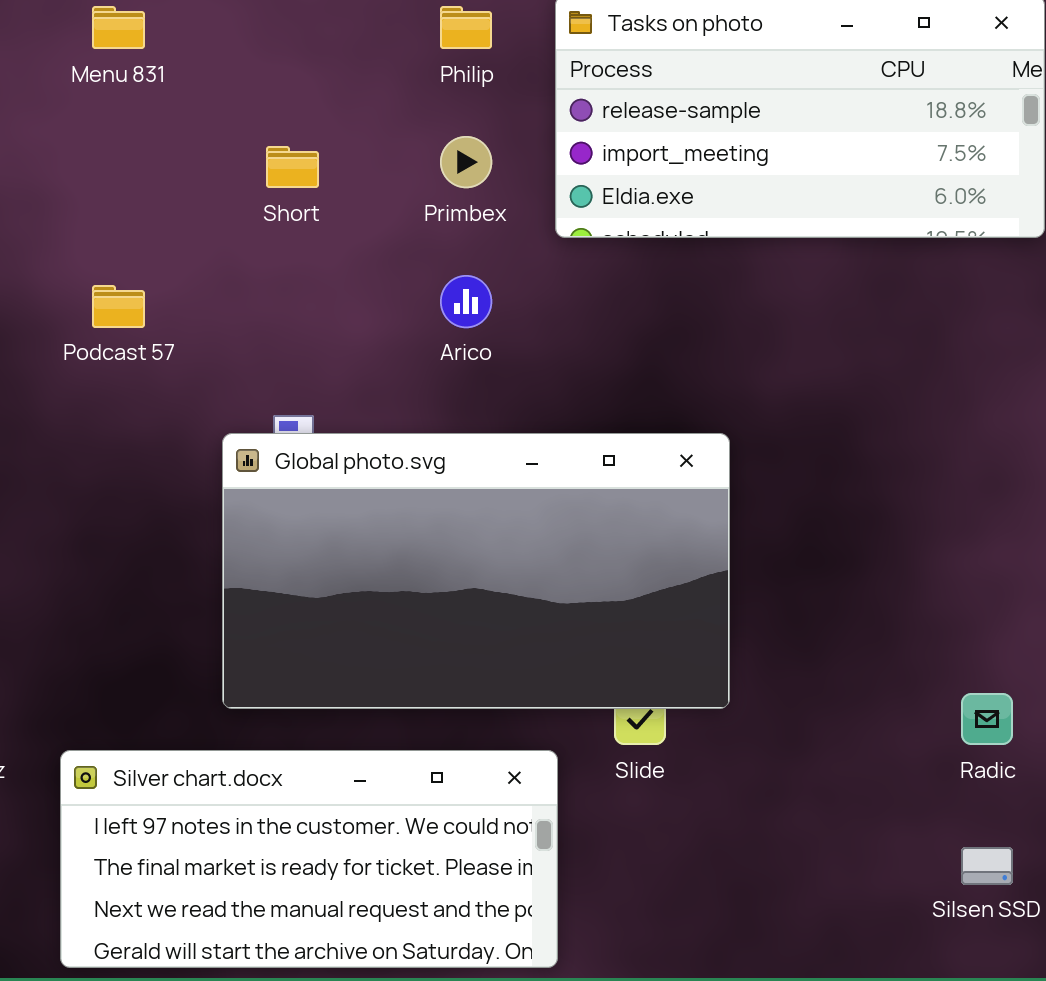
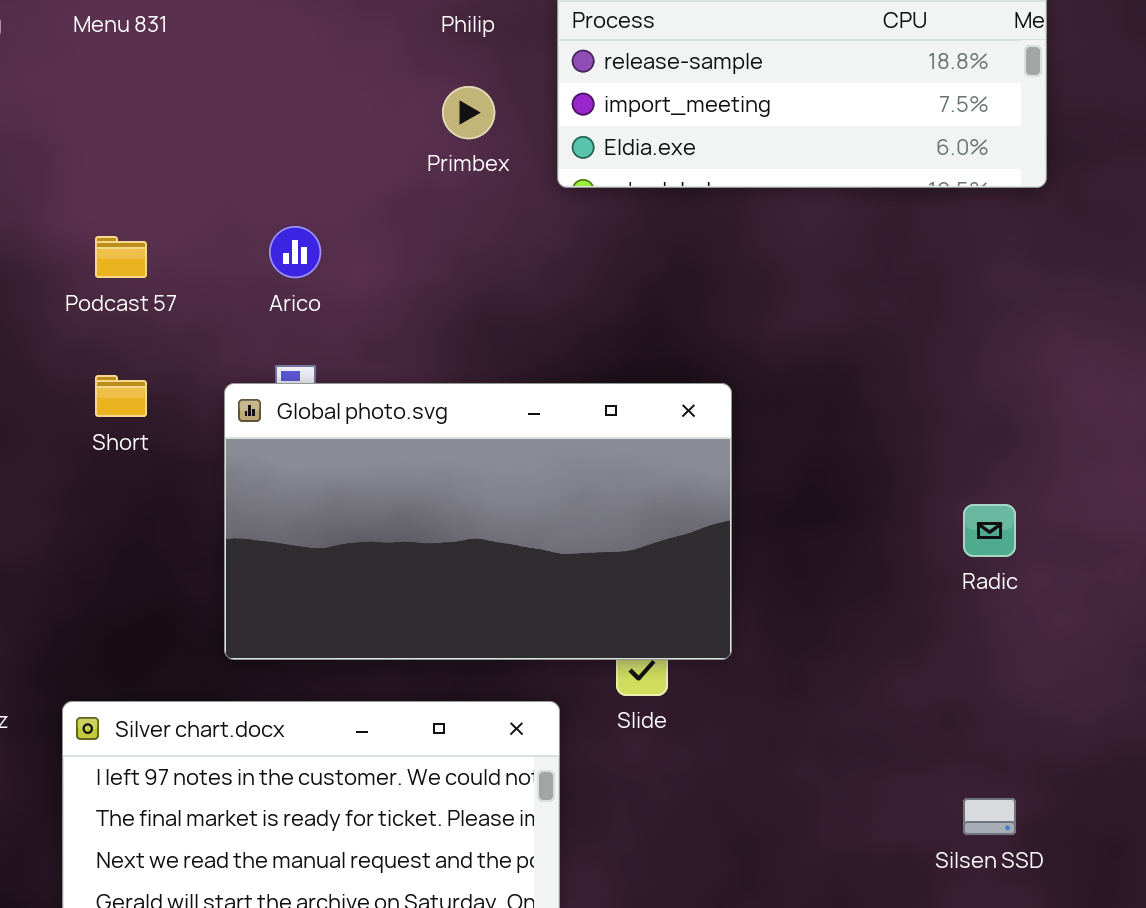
Short: [266,146,319,188] -> [95,375,147,417], moved
Arico: [440,275,492,328] -> [269,226,321,278], moved
Radic: [961,693,1013,745] -> [963,504,1016,557], moved

